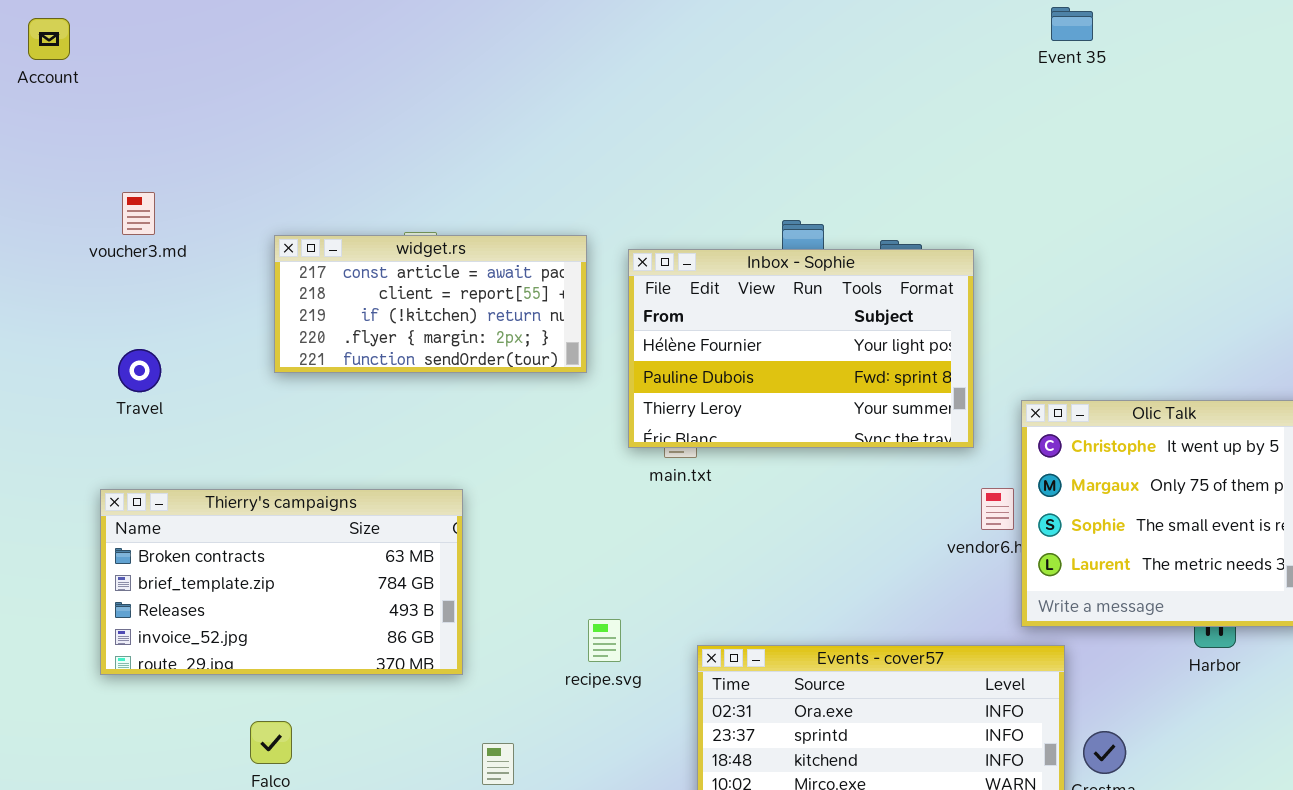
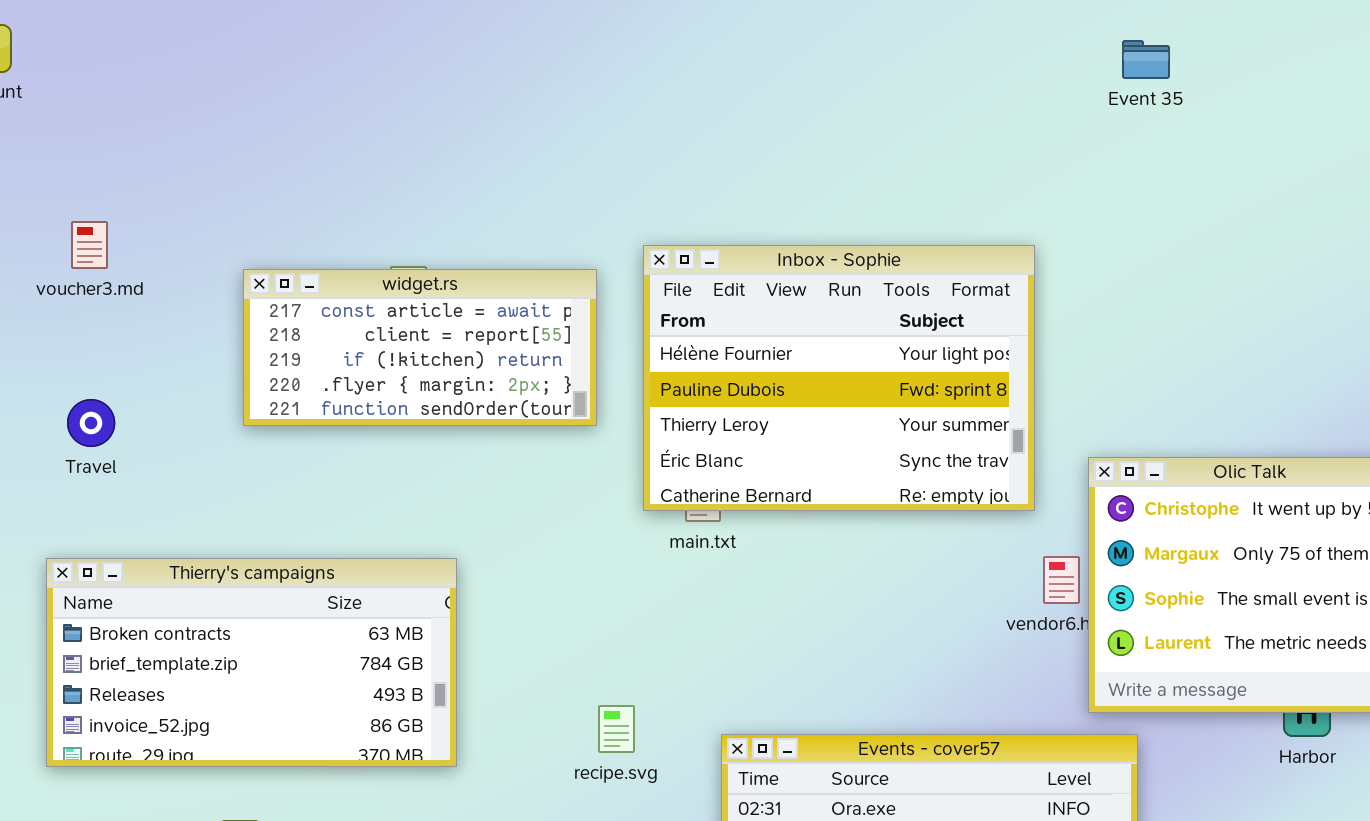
Event 35: [1051,7,1093,41] -> [1122,40,1170,79], moved
Inbox - Sophie: [628,249,974,448] -> [643,245,1035,511], resized

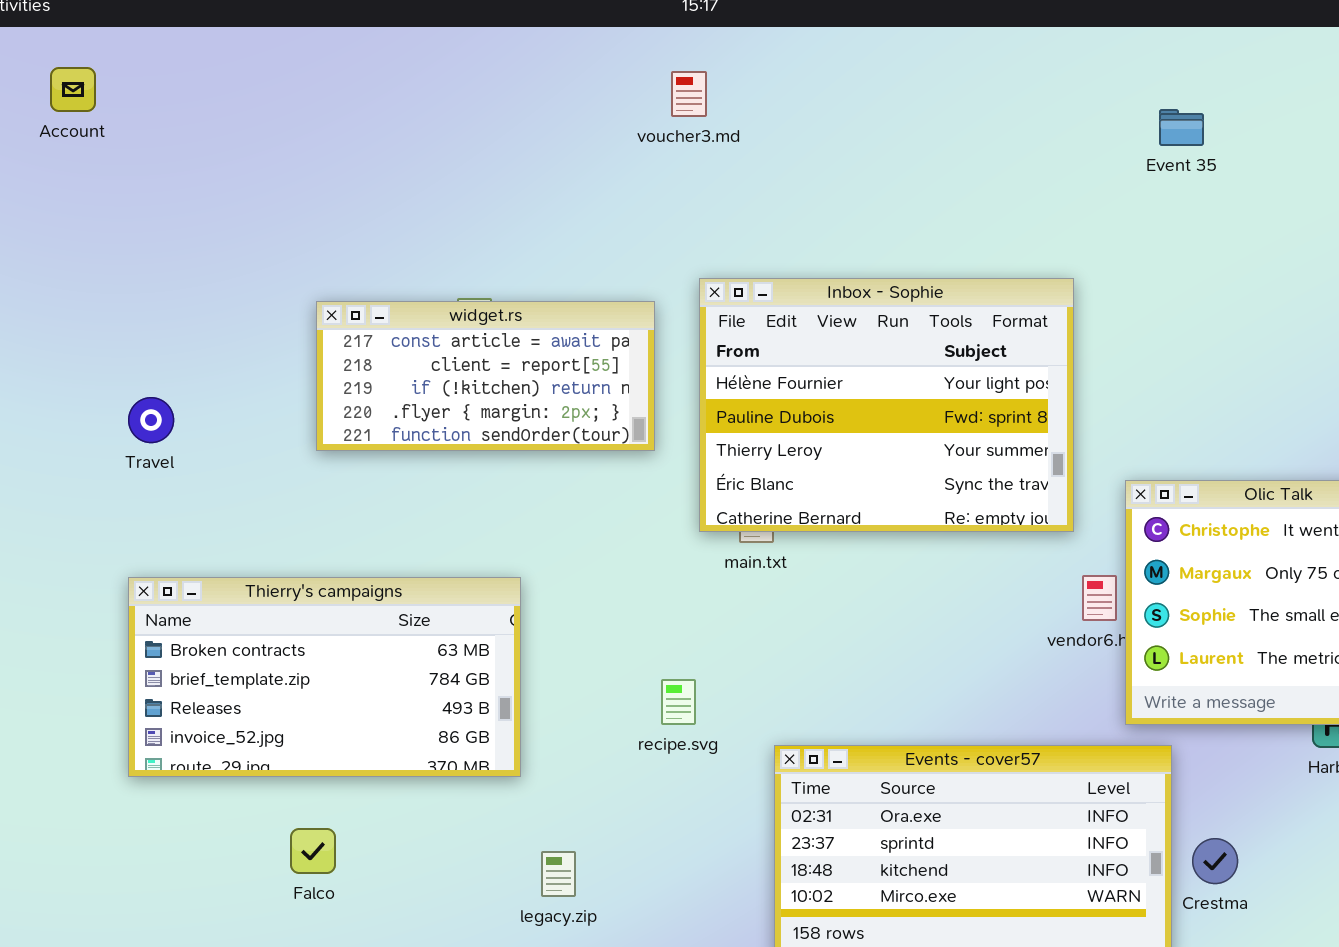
Event 35: [1122,40,1170,79] -> [1159,109,1204,146], moved
voucher3.md: [71,221,108,269] -> [671,71,707,117], moved
Travel: [67,399,115,447] -> [128,397,174,443], moved
recipe.svg: [598,705,635,753] -> [661,679,696,725], moved

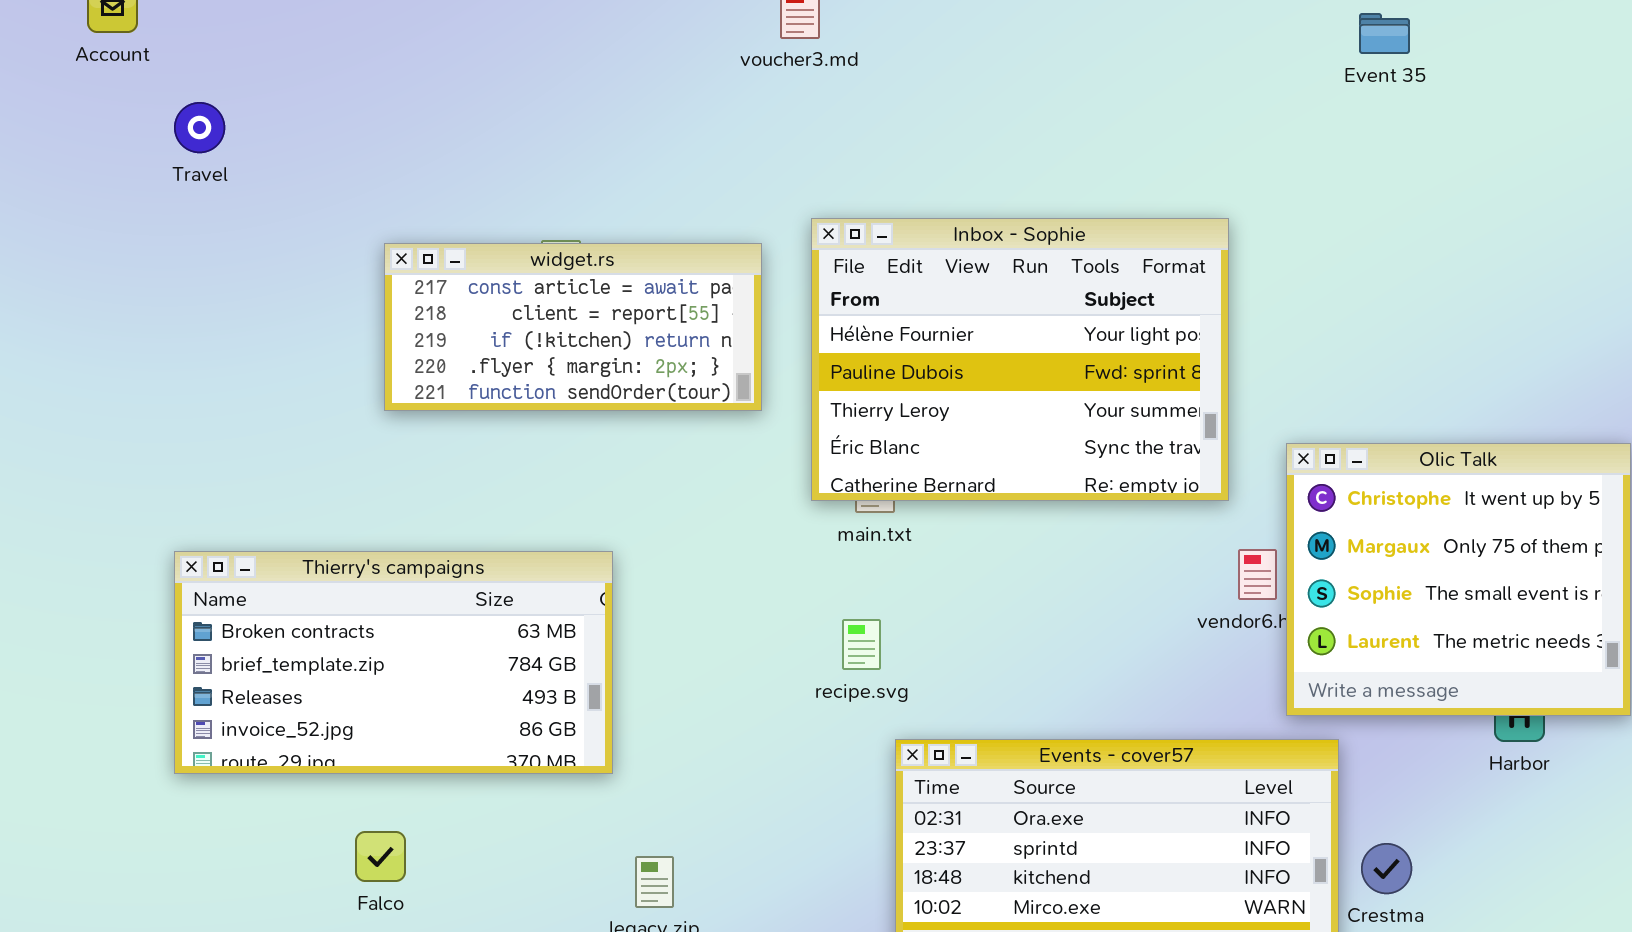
Event 35: [1159,109,1204,146] -> [1359,13,1410,54], moved
Travel: [128,397,174,443] -> [174,102,225,153], moved
recipe.svg: [661,679,696,725] -> [842,619,881,670], moved

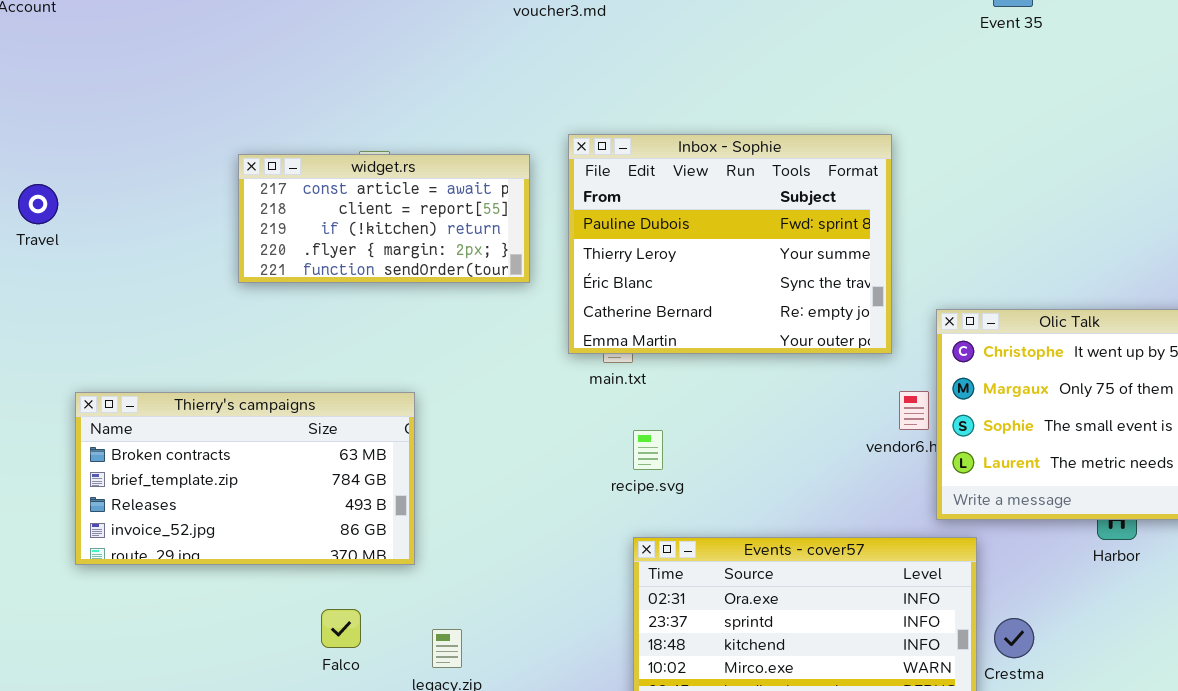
Travel: [174,102,225,153] -> [18,184,58,224], moved
Inbox - Sophie: [811,218,1229,501] -> [568,134,892,354], scrolled down 1 row
recipe.svg: [842,619,881,670] -> [633,430,663,470], moved
Falco: [355,831,406,882] -> [321,609,361,648], moved

